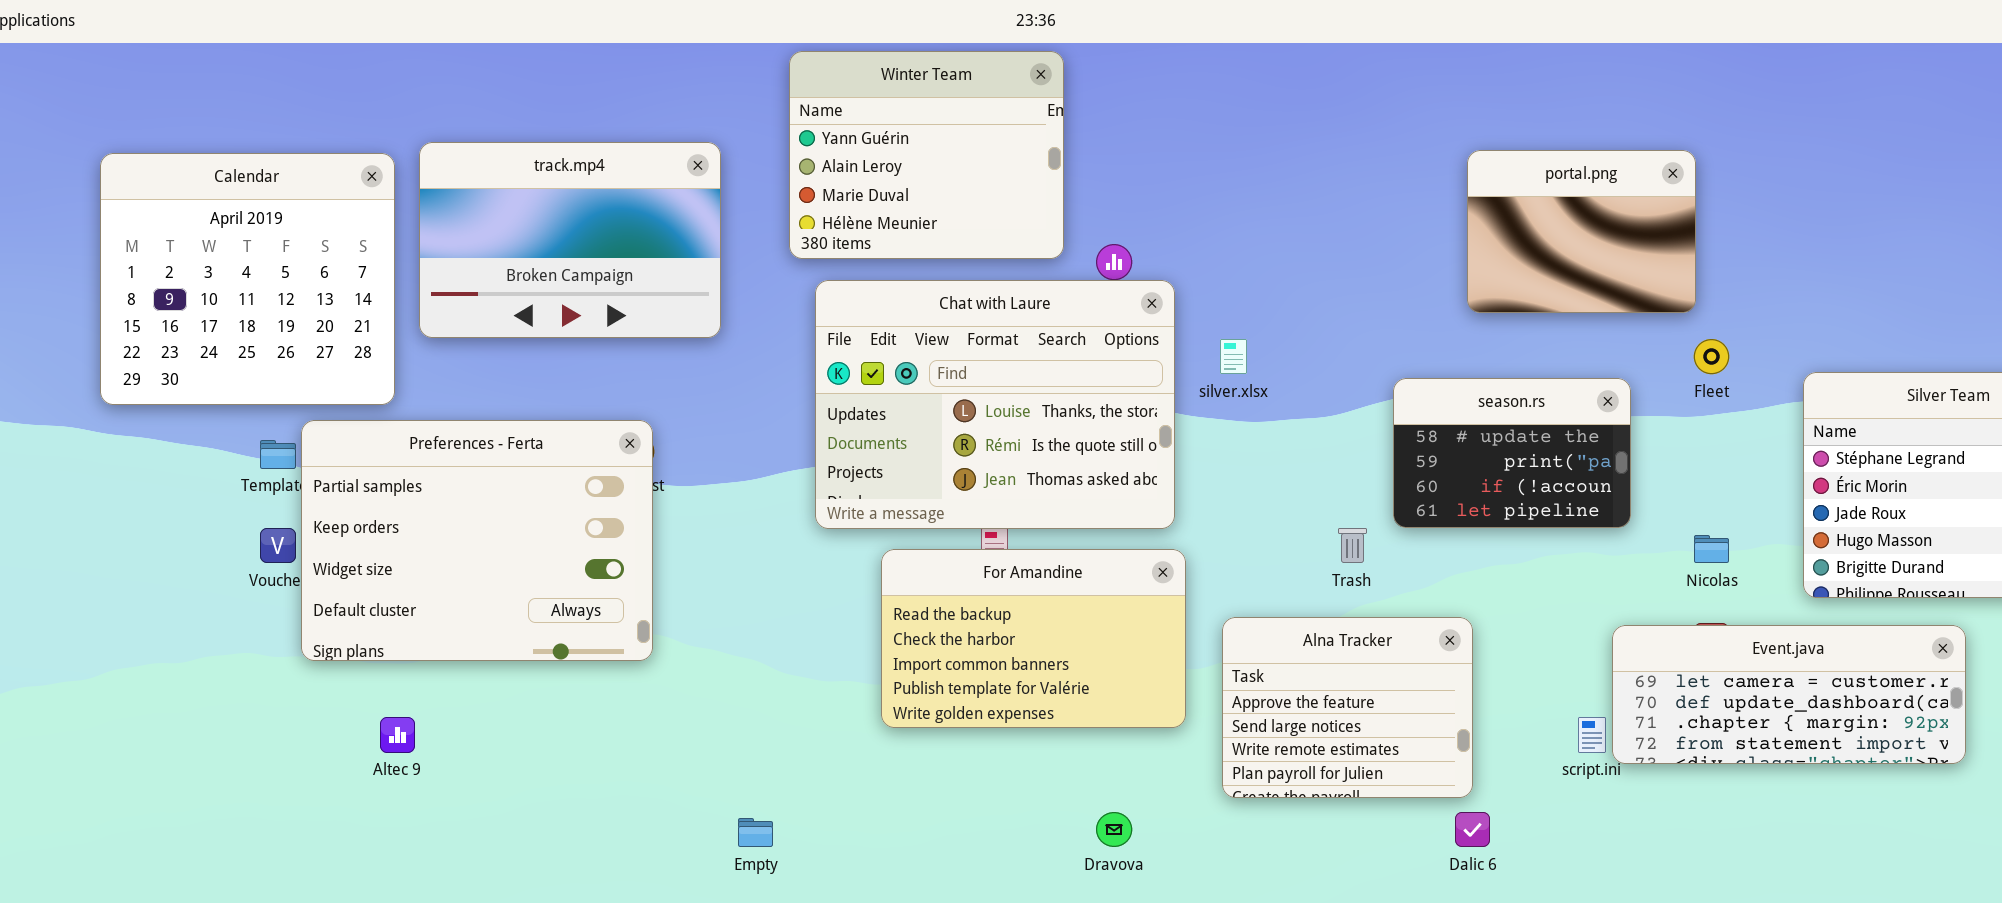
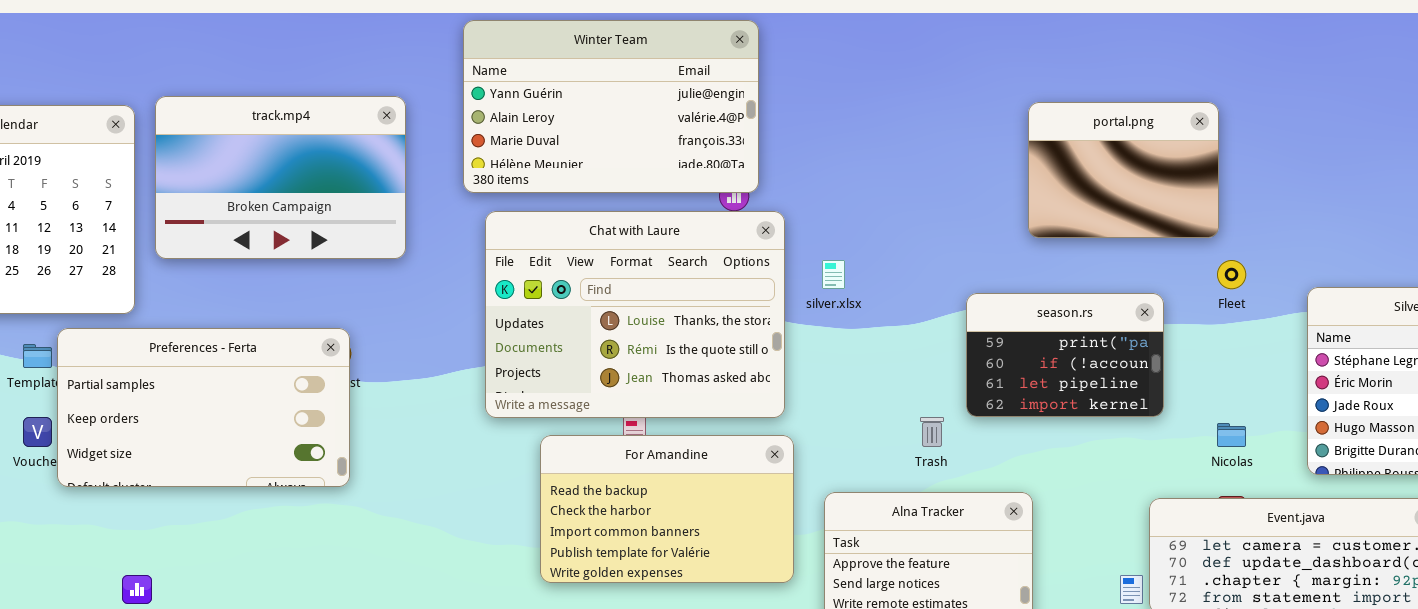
Winter Team: [789,51,1064,259] -> [463,20,759,193], resized
season.rs: [1393,378,1631,528] -> [966,293,1164,417], scrolled down 1 row
Preferences - Ferta: [301,420,653,661] -> [57,328,350,487], resized

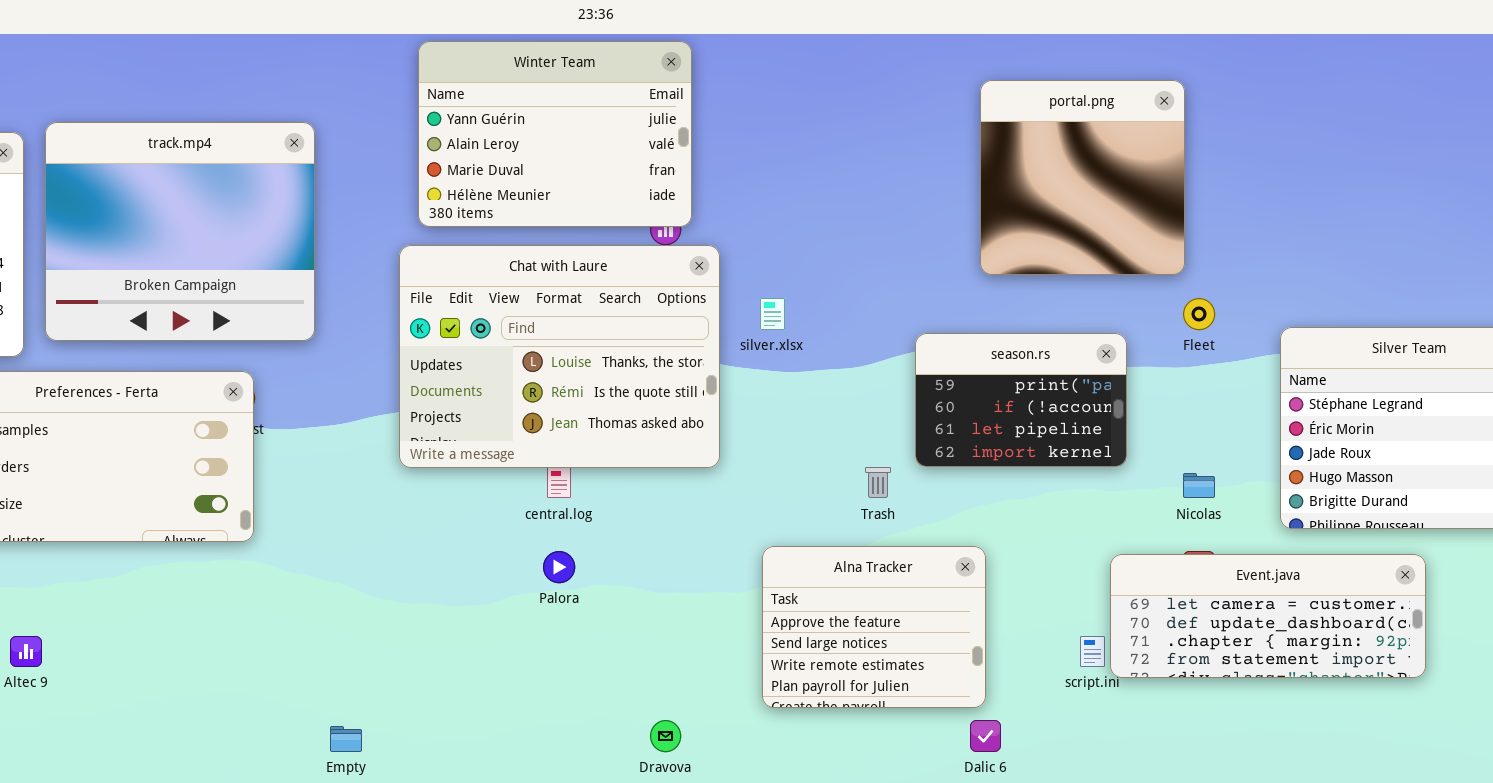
Winter Team: [463,20,759,193] -> [418,41,692,227], resized
track.mp4: [155,96,406,259] -> [45,122,315,341], resized
portal.png: [1028,102,1219,238] -> [980,80,1185,275], resized
For Amandine: [540,435,794,583] -> none, closed

